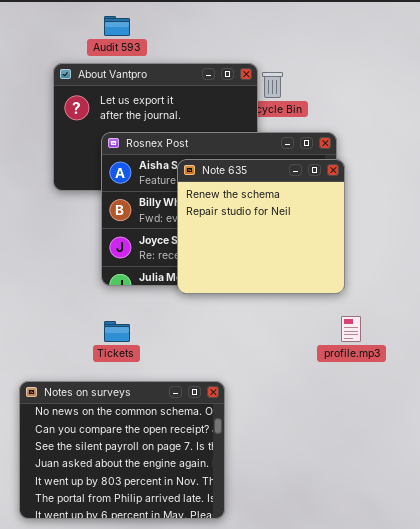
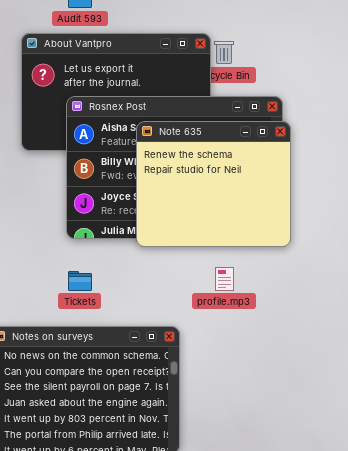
profile.mp3: [341,316,361,342] -> [215,267,234,291], moved

